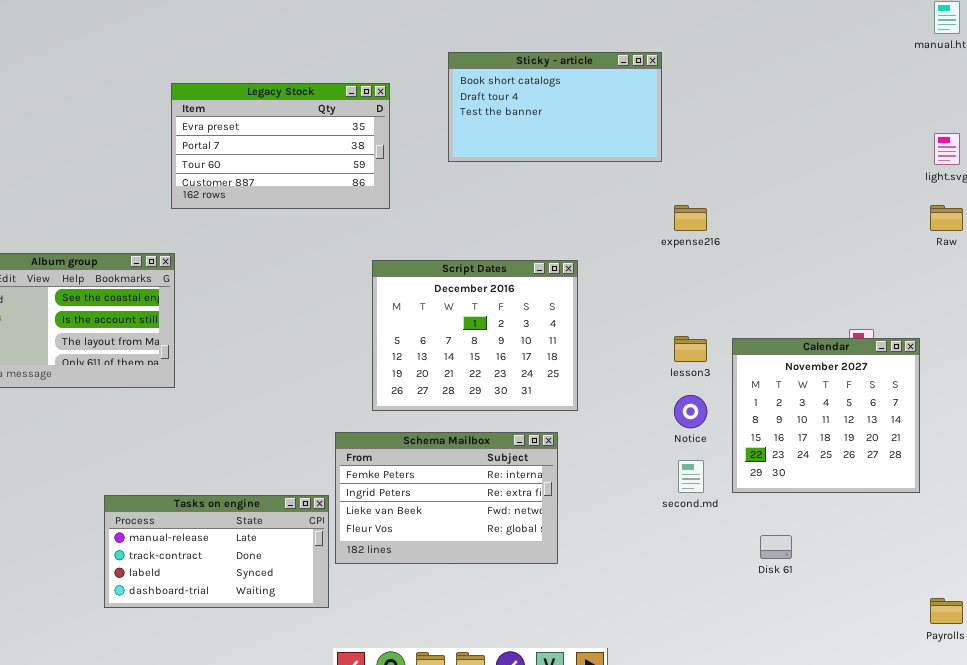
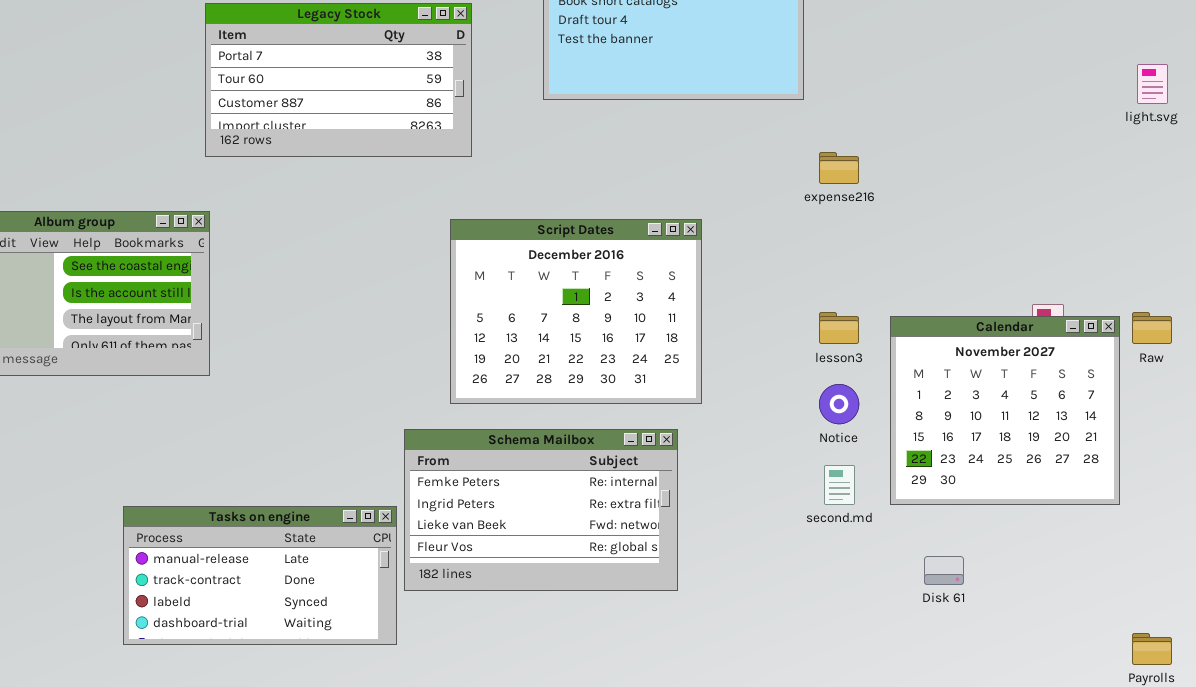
Legacy Stock: [171,83,390,209] -> [205,3,472,157], scrolled down 1 row
Raw: [930,205,963,231] -> [1132,312,1172,344], moved

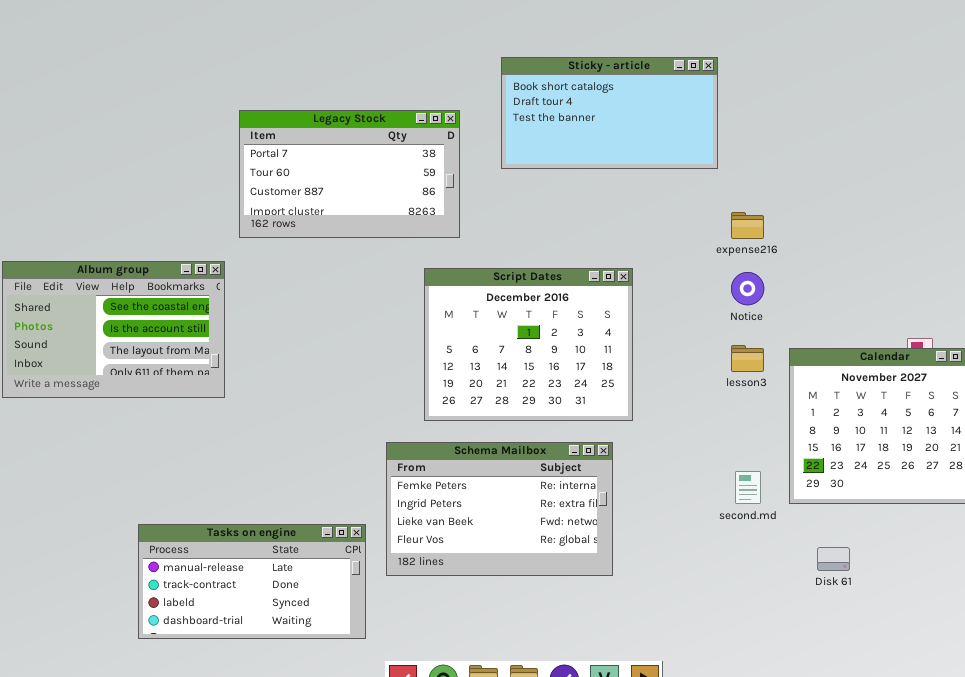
Legacy Stock: [205,3,472,157] -> [239,110,460,238], moved
Notice: [819,384,859,424] -> [731,272,764,305], moved
Tasks on engine: [123,506,397,645] -> [138,524,366,639], moved

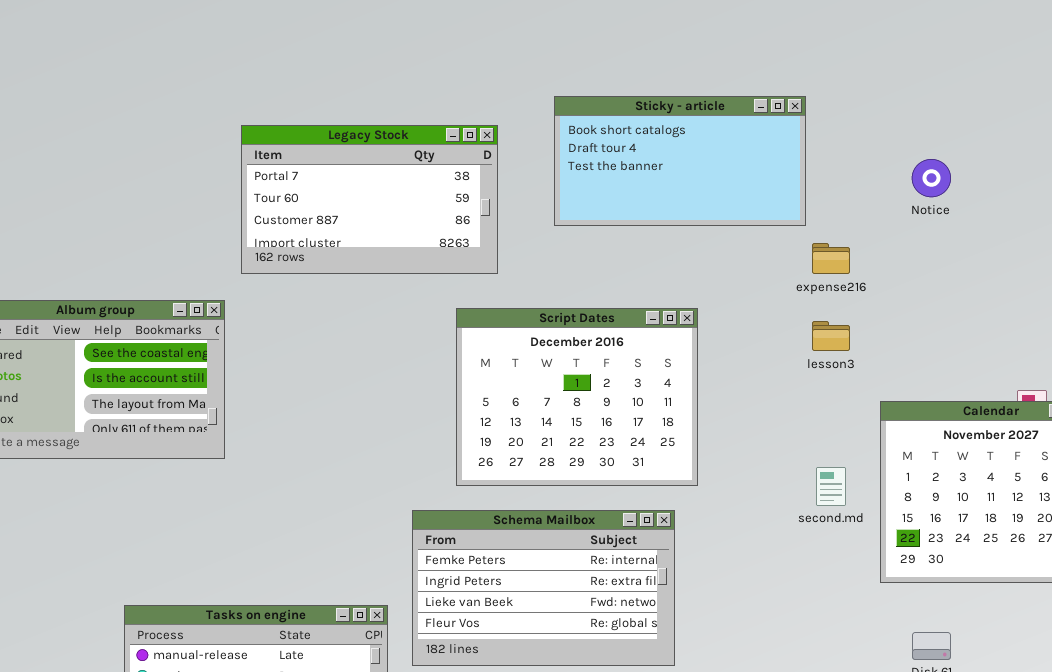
Sticky - article: [501,57,718,169] -> [554,96,806,226], moved
Notice: [731,272,764,305] -> [912,159,951,197], moved
lesson3: [731,345,764,372] -> [812,321,850,351], moved
second.md: [735,471,761,504] -> [816,467,846,506], moved

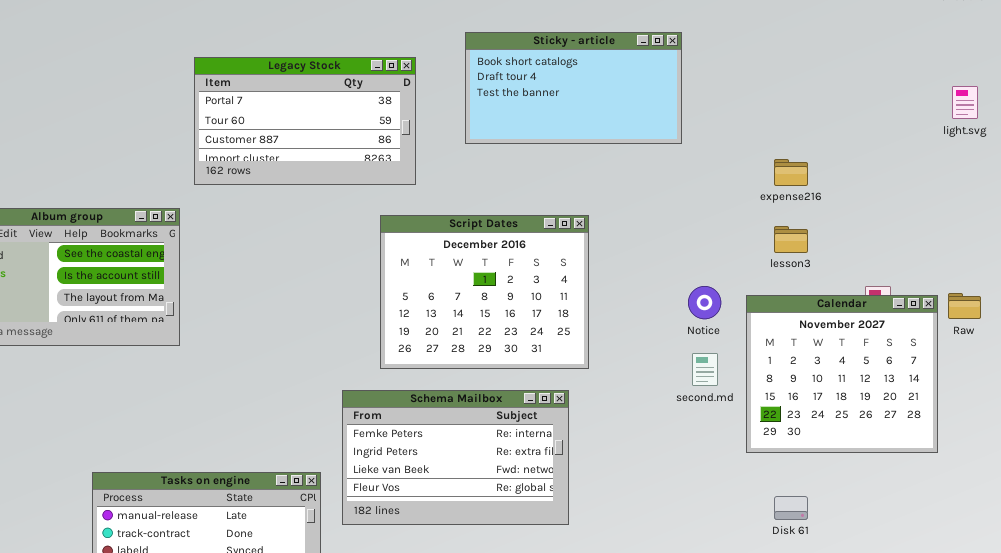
Notice: [912,159,951,197] -> [688,286,721,319], moved
expense216: [812,243,850,274] -> [774,159,808,186], moved
lesson3: [812,321,850,351] -> [774,226,808,253], moved

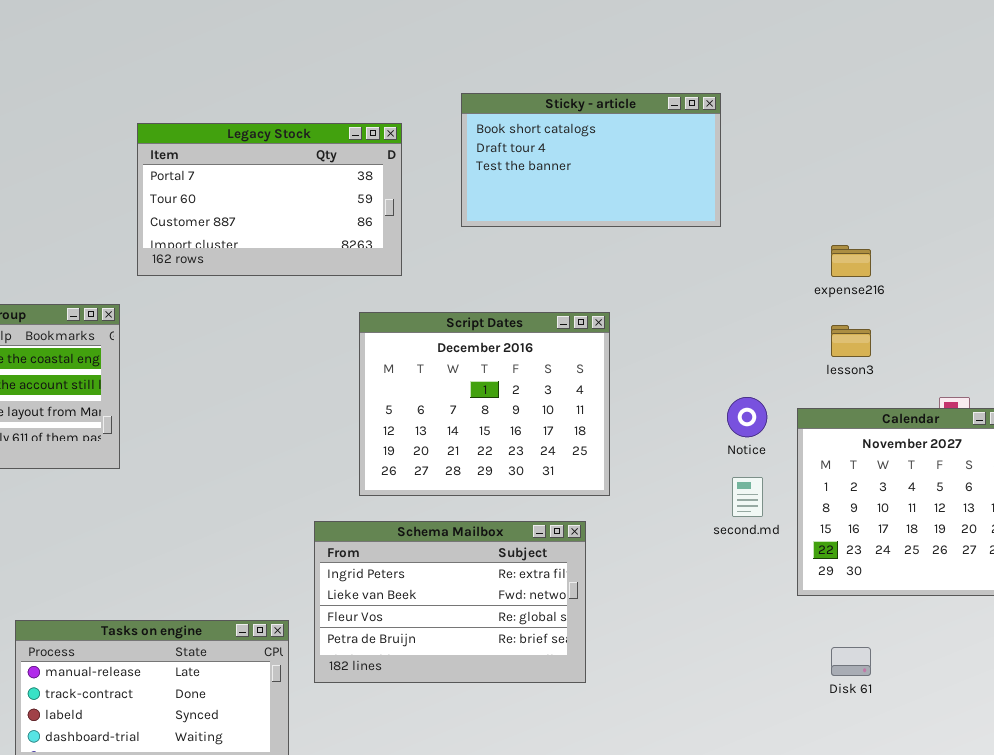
Schema Mailbox: [342,390,569,525] -> [314,521,586,683], scrolled down 1 row

